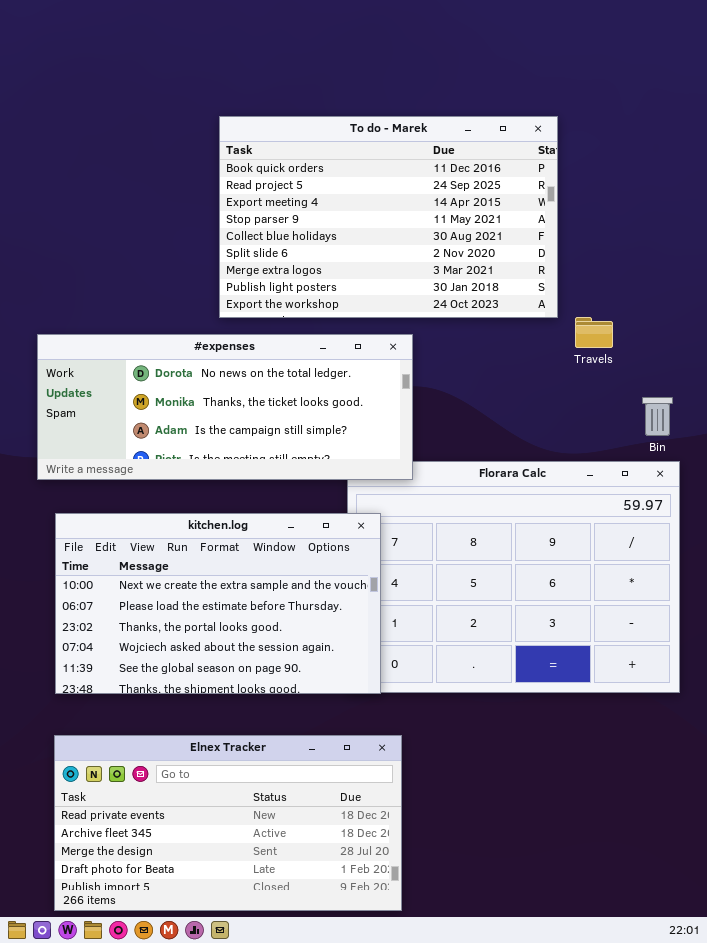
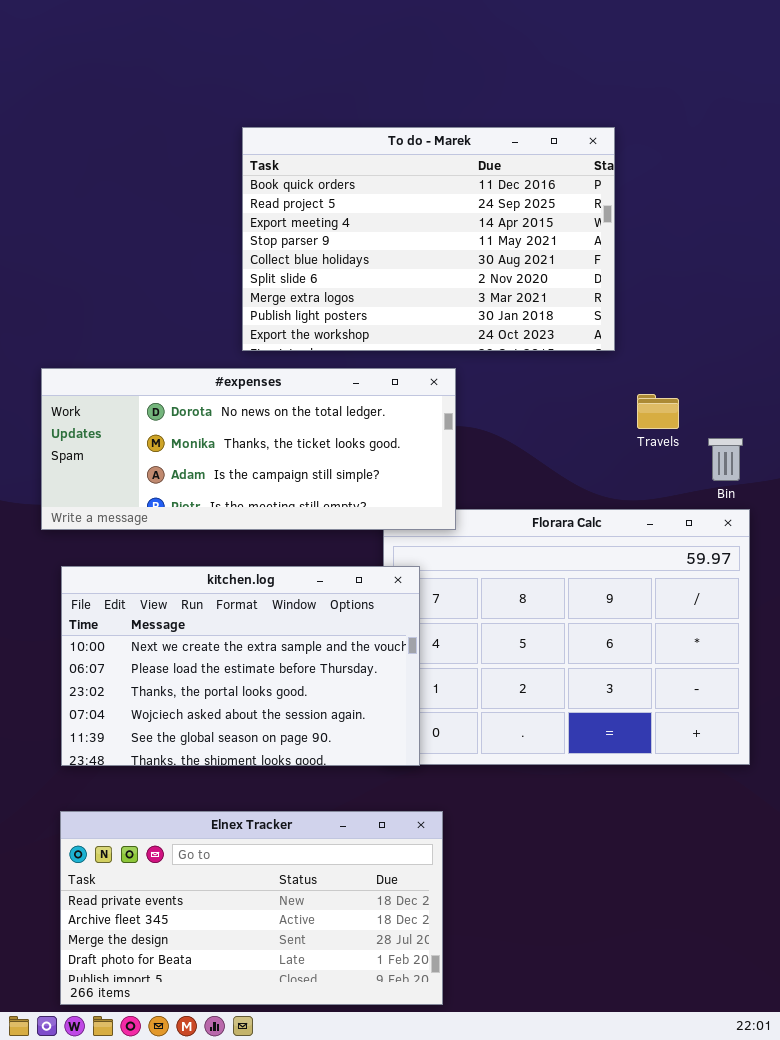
Travels: [575,317,613,348] -> [637,394,679,429], moved

